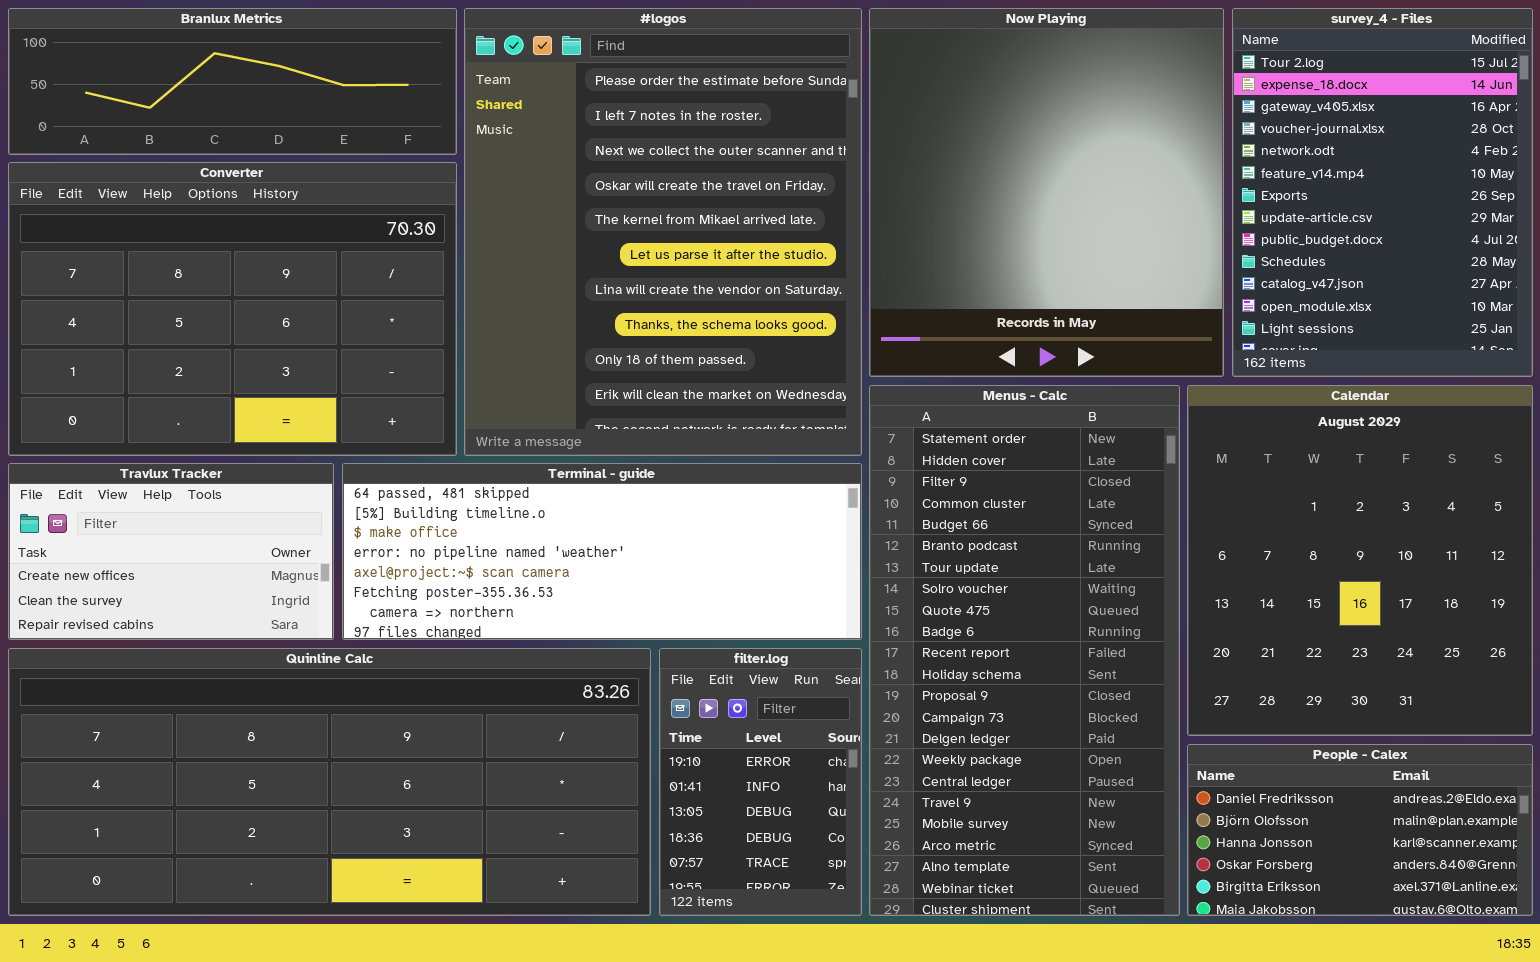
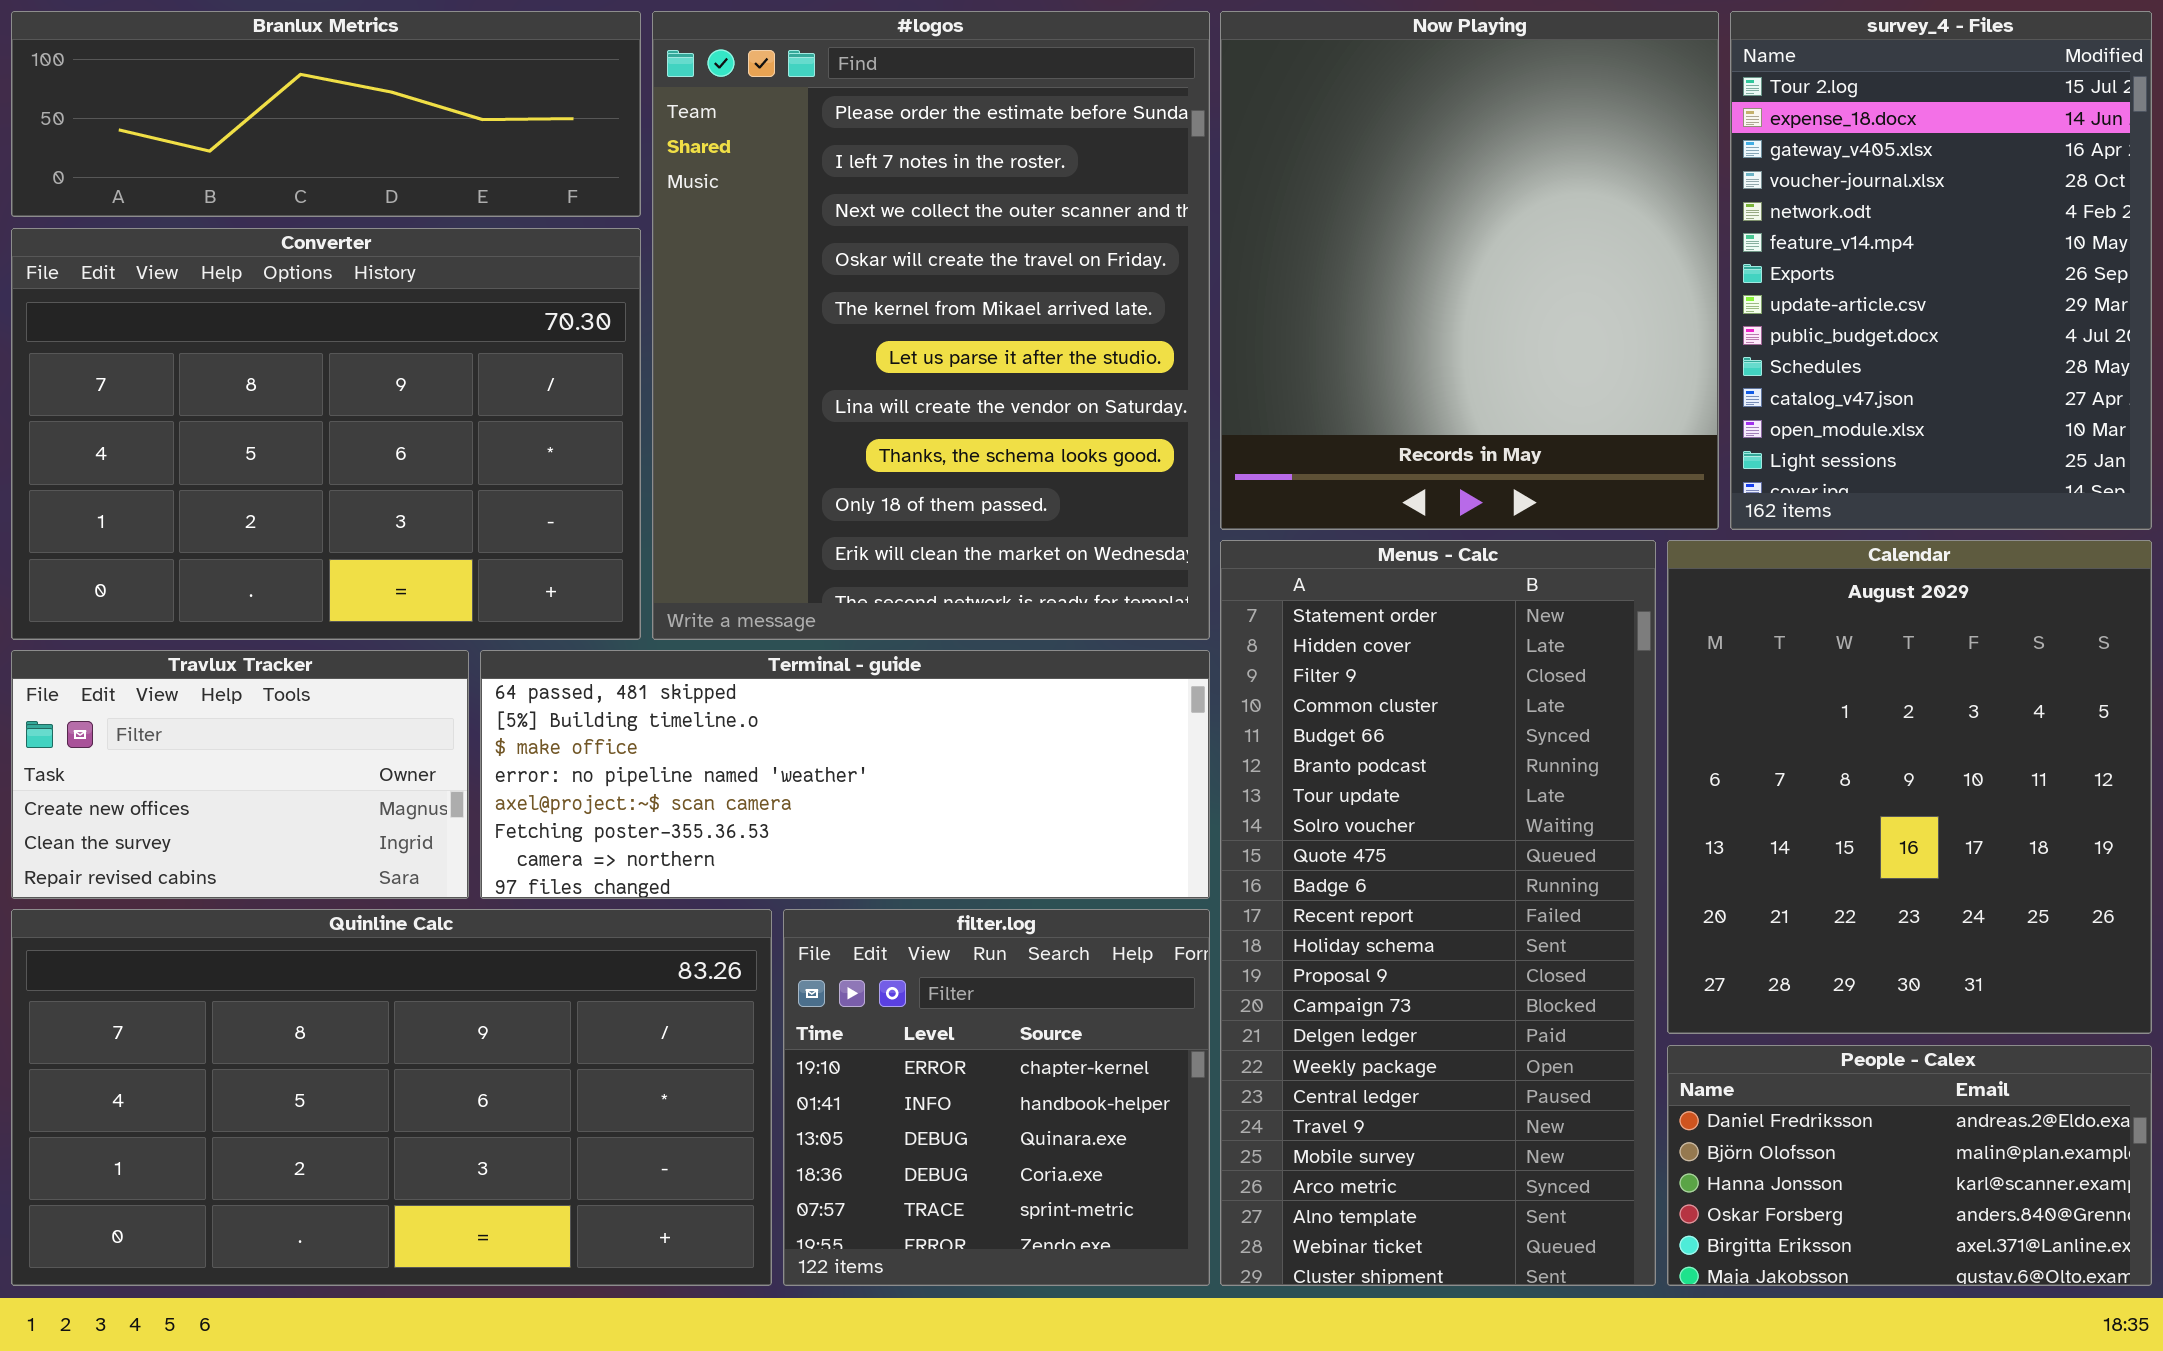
Quinline Calc: [8,648,651,916] -> [11,909,772,1286], resized
filter.log: [659,648,862,916] -> [783,909,1210,1286], resized

